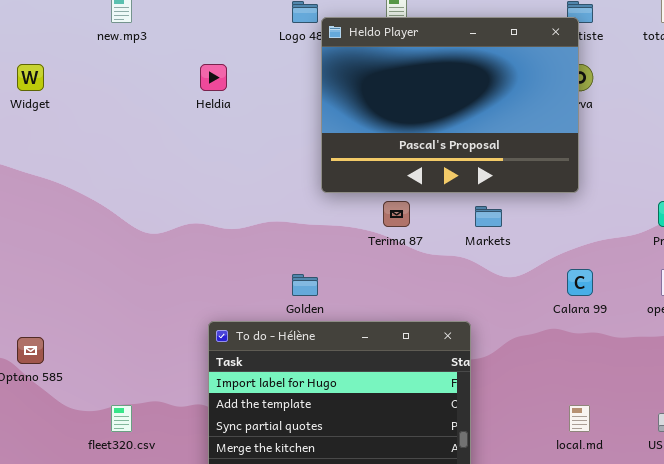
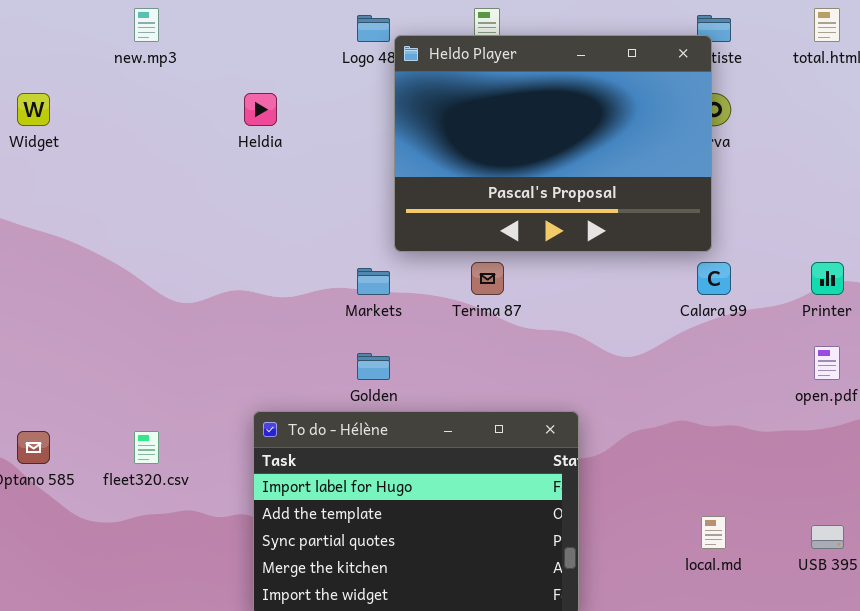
Markets: [475,206,502,227] -> [357,268,390,295], moved
Calara 99: [567,269,593,296] -> [697,262,731,295], moved
fleet320.csv: [111,405,132,432] -> [134,431,159,464], moved

